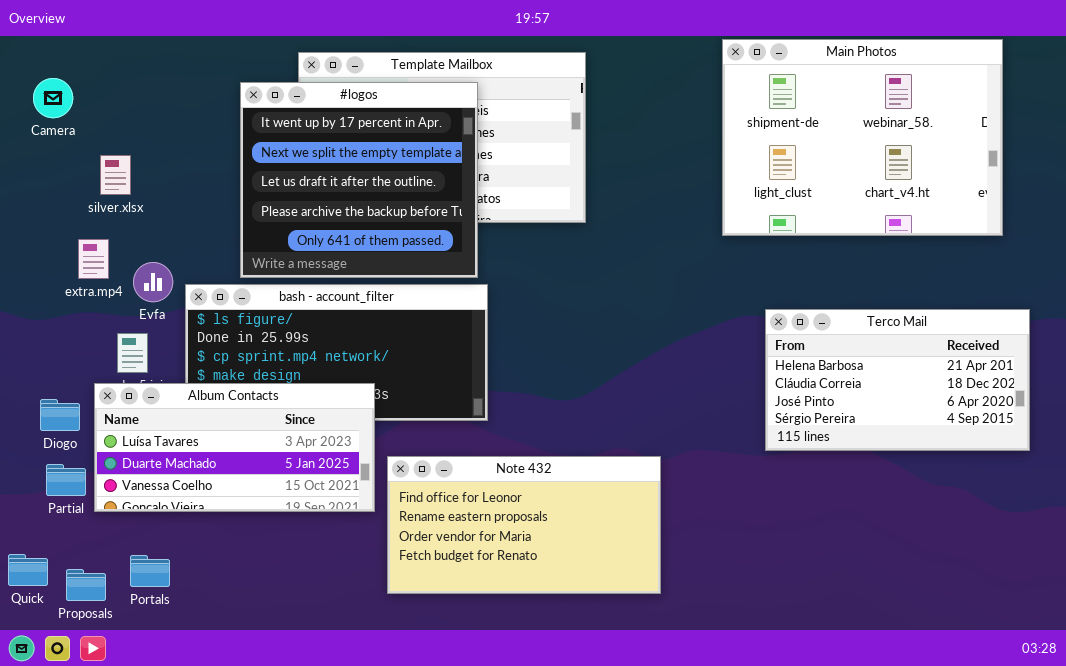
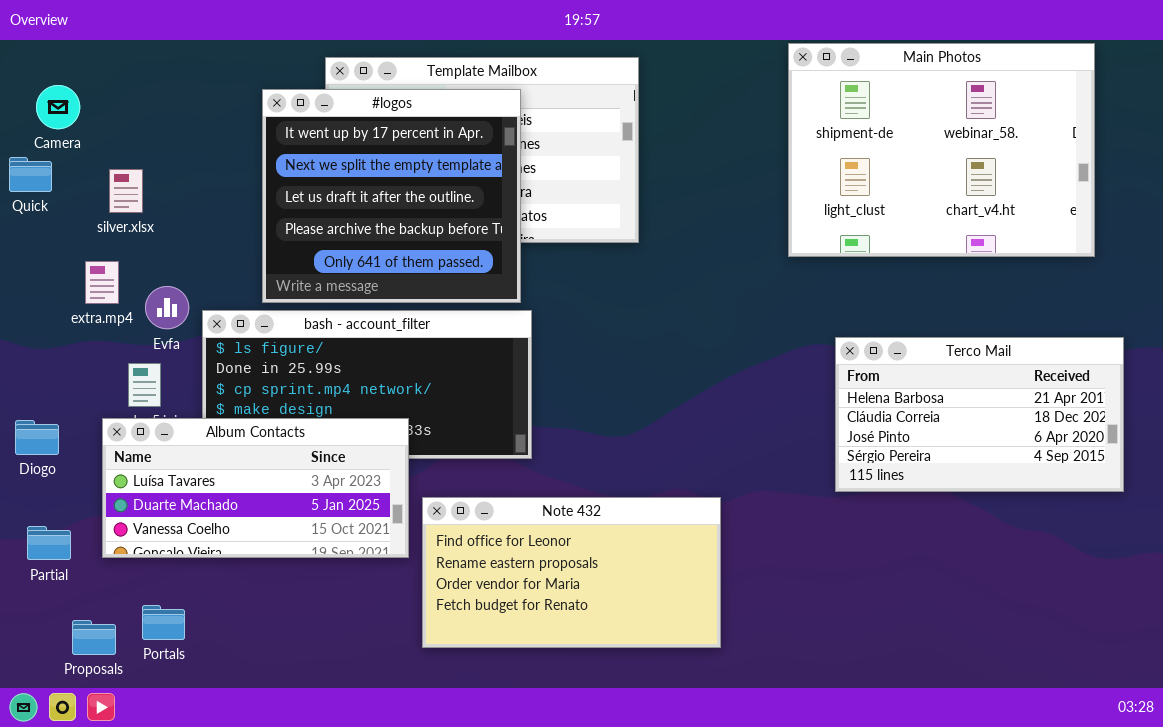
Diogo: [40,399,80,431] -> [15,420,59,455], moved
Partial: [46,464,86,496] -> [27,526,71,560], moved
Quick: [8,554,48,586] -> [9,157,52,192], moved

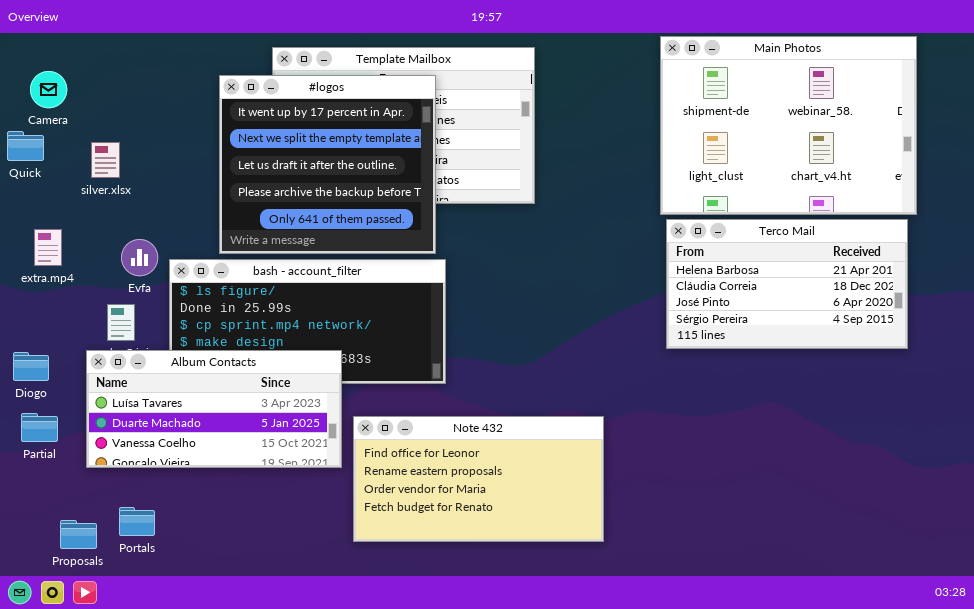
extra.mp4: [85,261,119,304] -> [34,229,62,266], moved
Terco Mail: [835,337,1124,492] -> [666,219,908,349], moved
Partial: [27,526,71,560] -> [21,413,58,442], moved

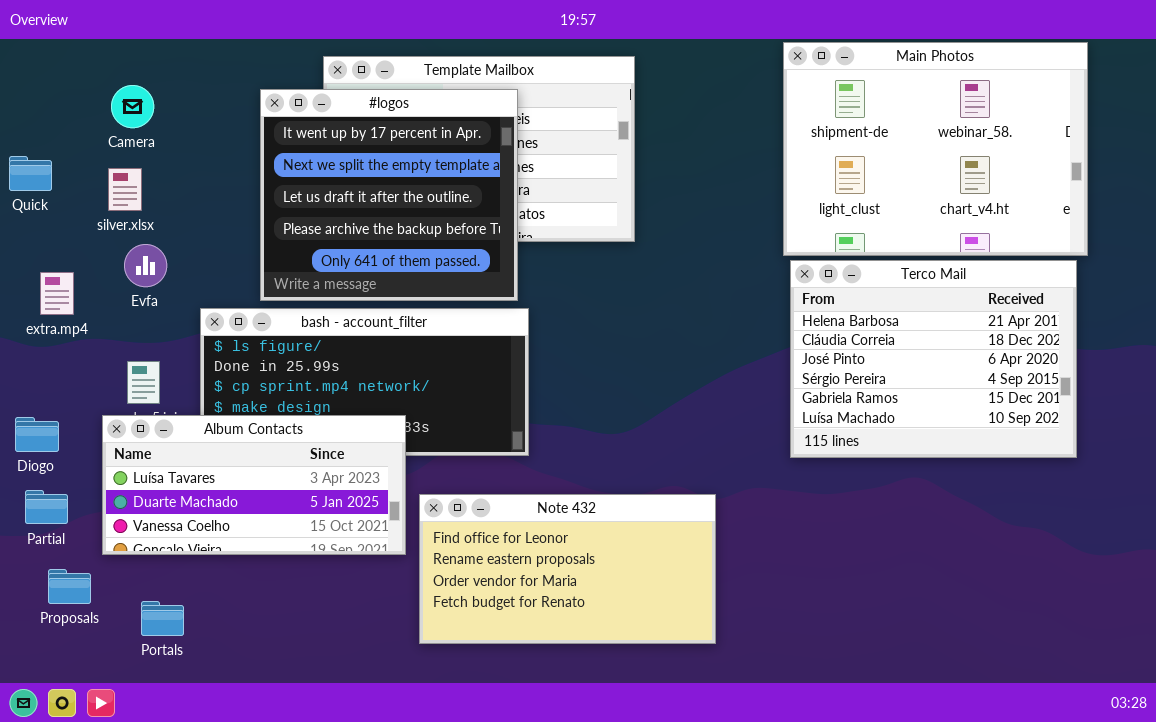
Camera: [30,71,67,108] -> [111,85,154,128], moved
Terco Mail: [666,219,908,349] -> [790,260,1077,458], resized
Evfa: [121,239,158,276] -> [124,244,167,287], moved
Proposals: [60,520,97,549] -> [48,569,91,604], moved

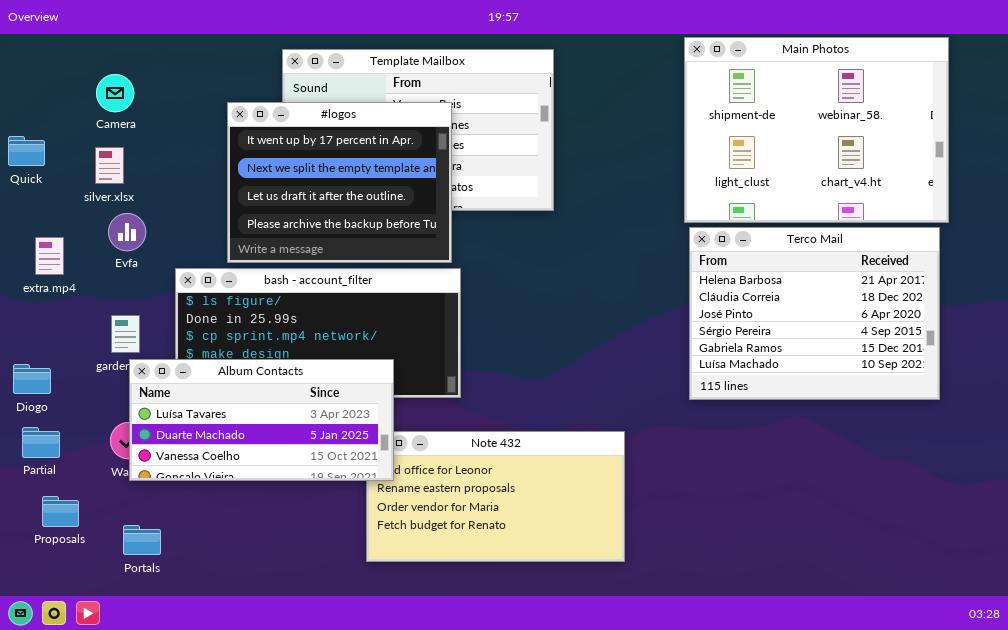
#logos: [260,89,518,301] -> [227,102,452,263], resized
Album Contacts: [102,415,406,555] -> [129,359,394,481], moved

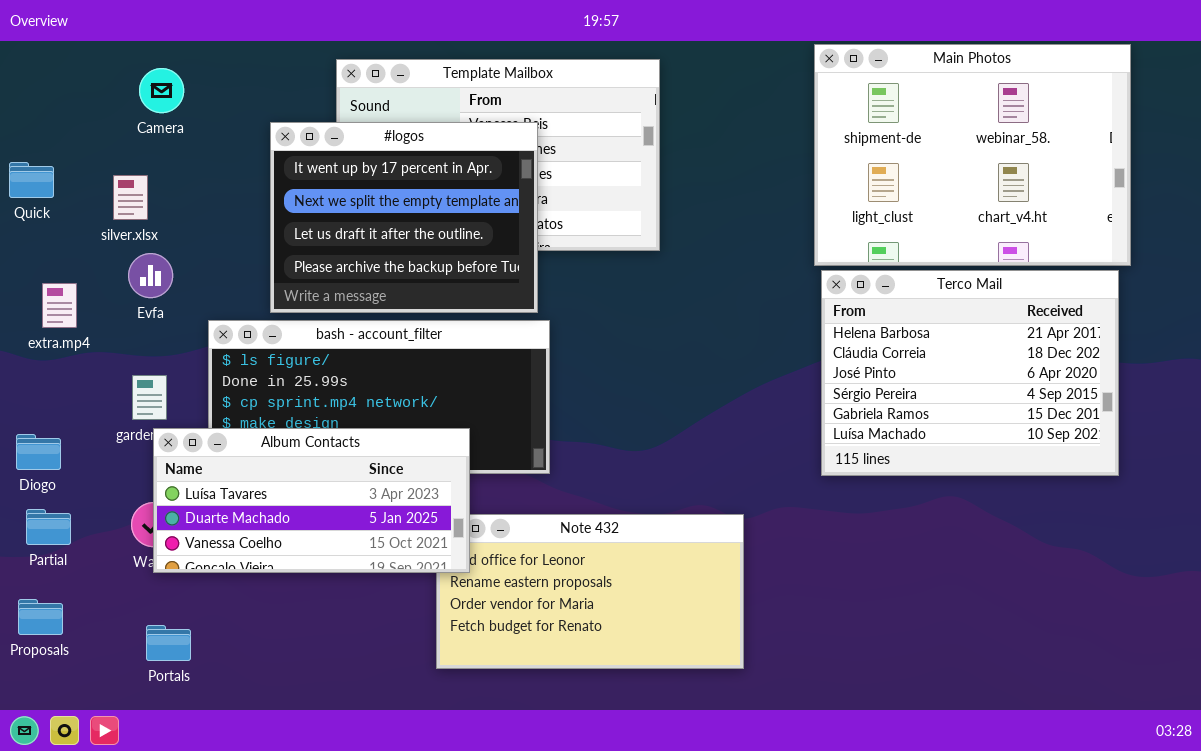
Camera: [96,74,134,112] -> [139,68,184,113], moved
Proposals: [42,496,79,527] -> [18,599,63,635], moved

